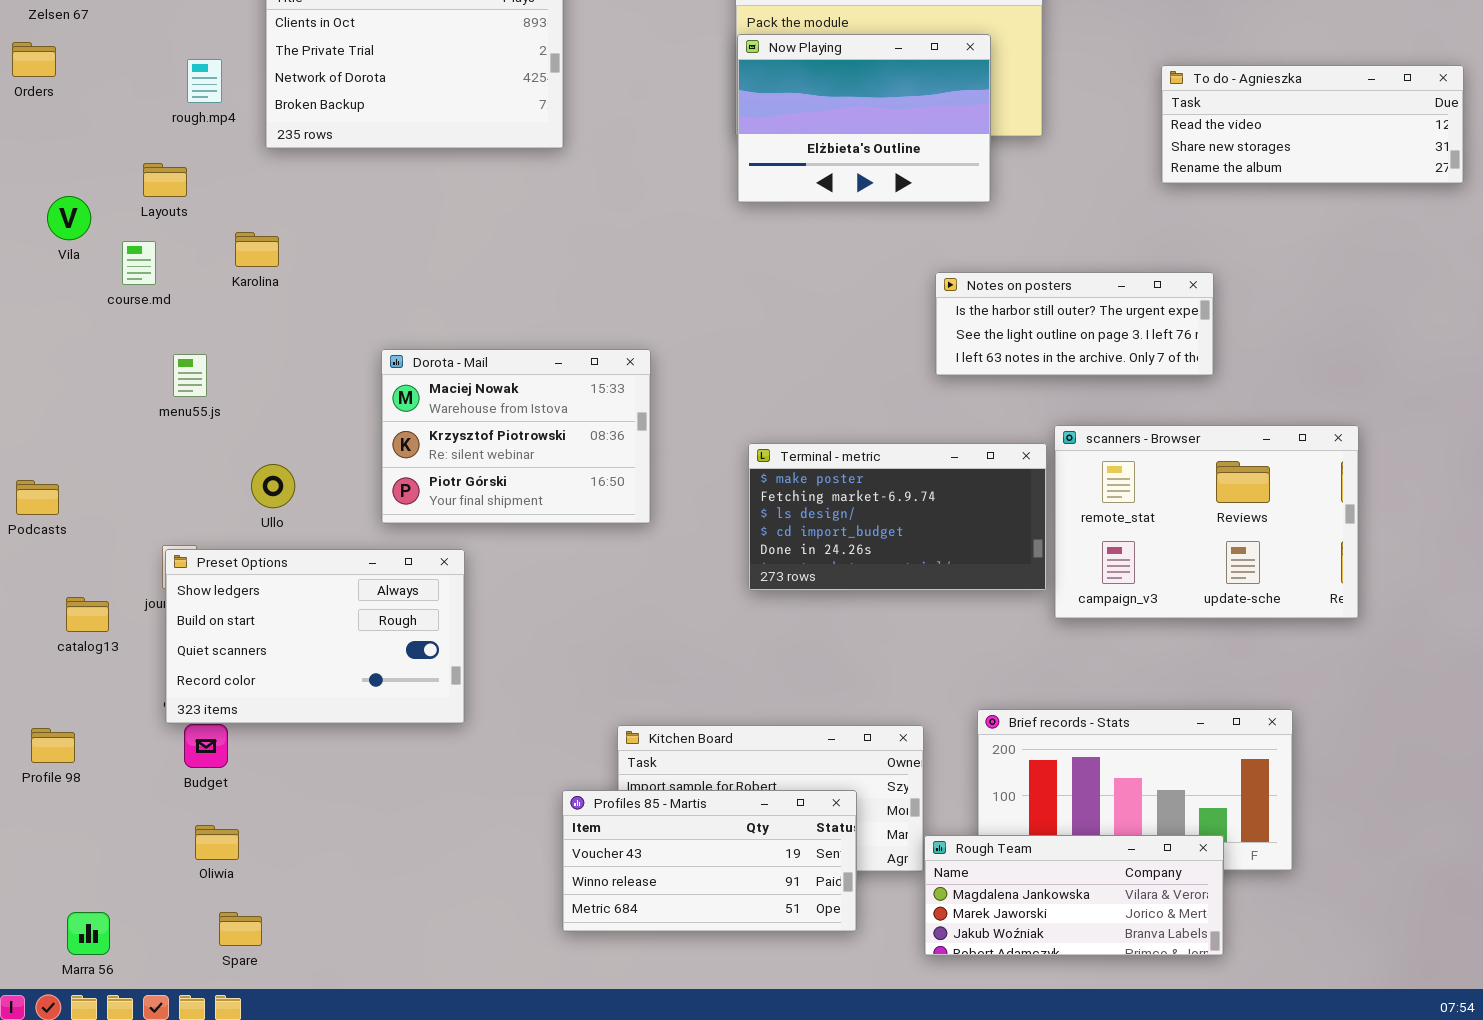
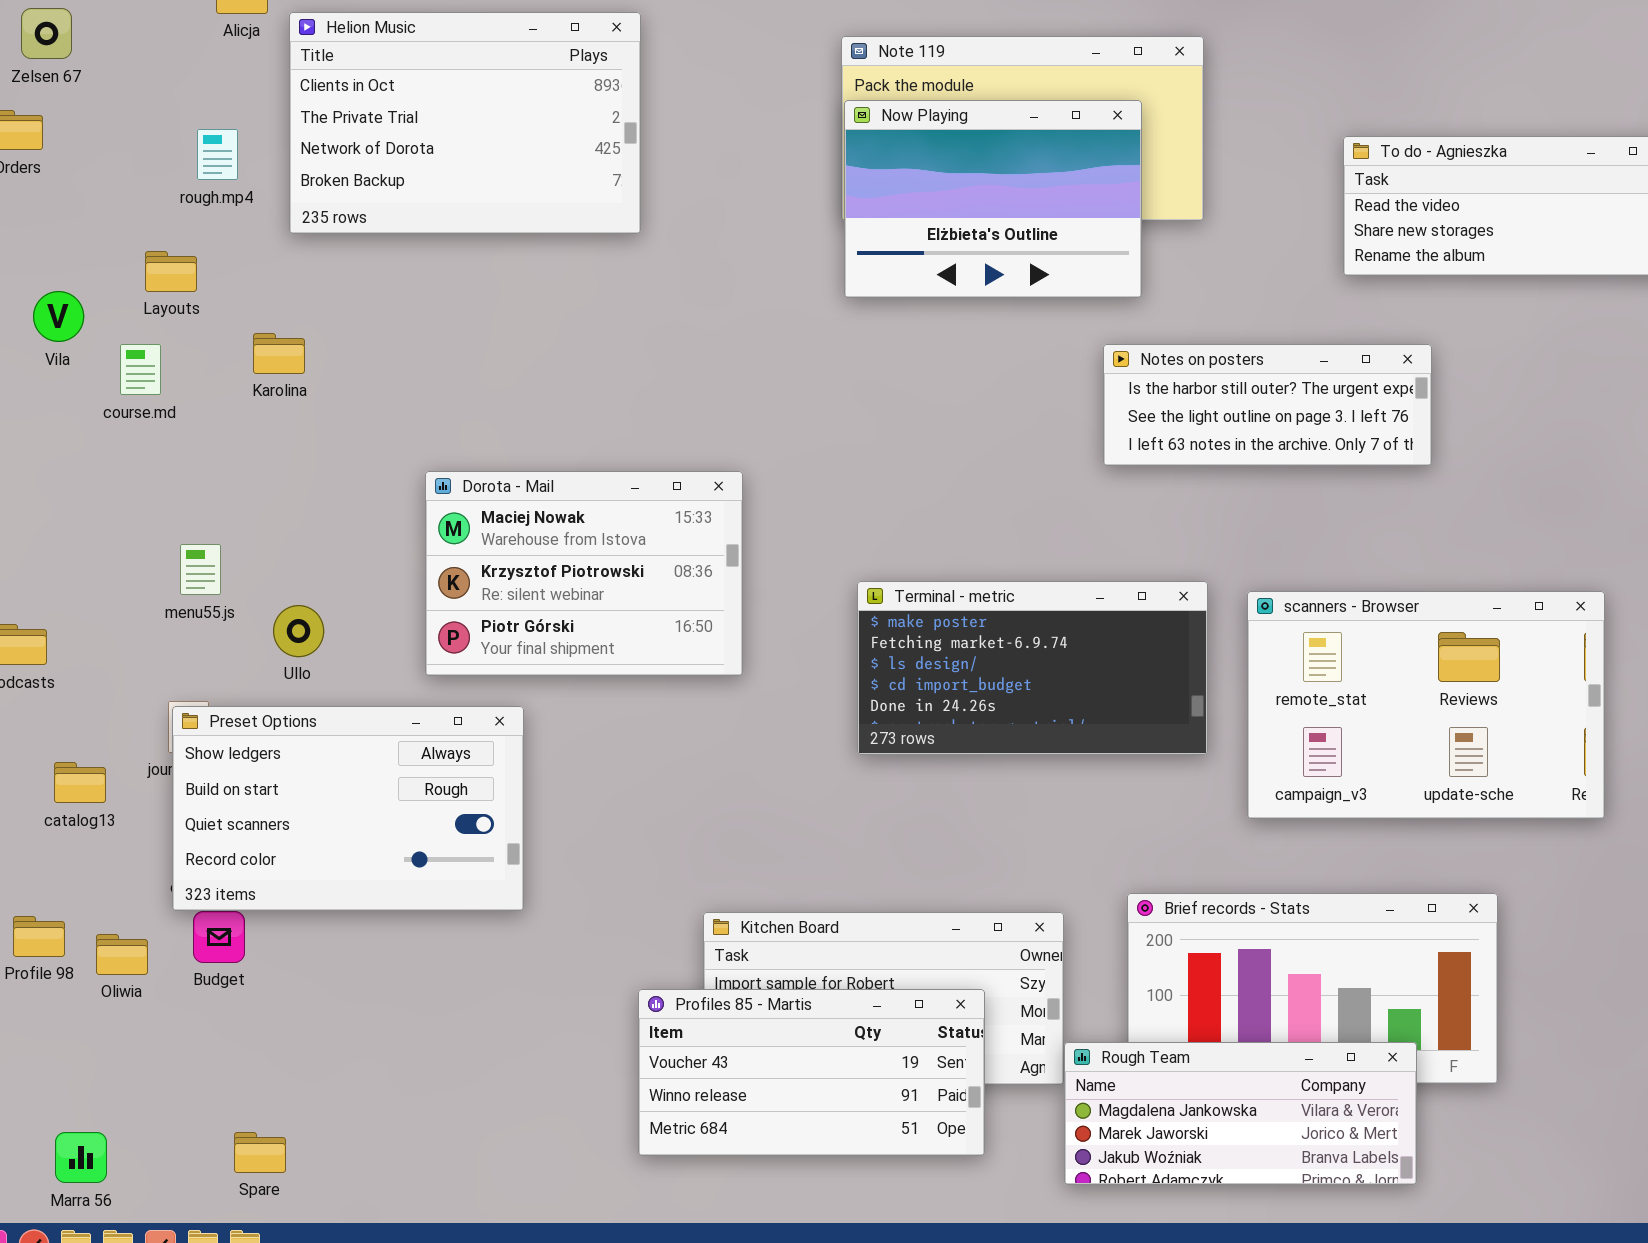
Notes on posters: [935,272,1214,376] -> [1103,344,1432,466], moved
menu55.js: [173,354,207,397] -> [180,544,221,595], moved
scanners - Browser: [1054,425,1359,619] -> [1247,591,1605,819], moved
Oliwia: [195,825,239,860] -> [96,934,148,975], moved

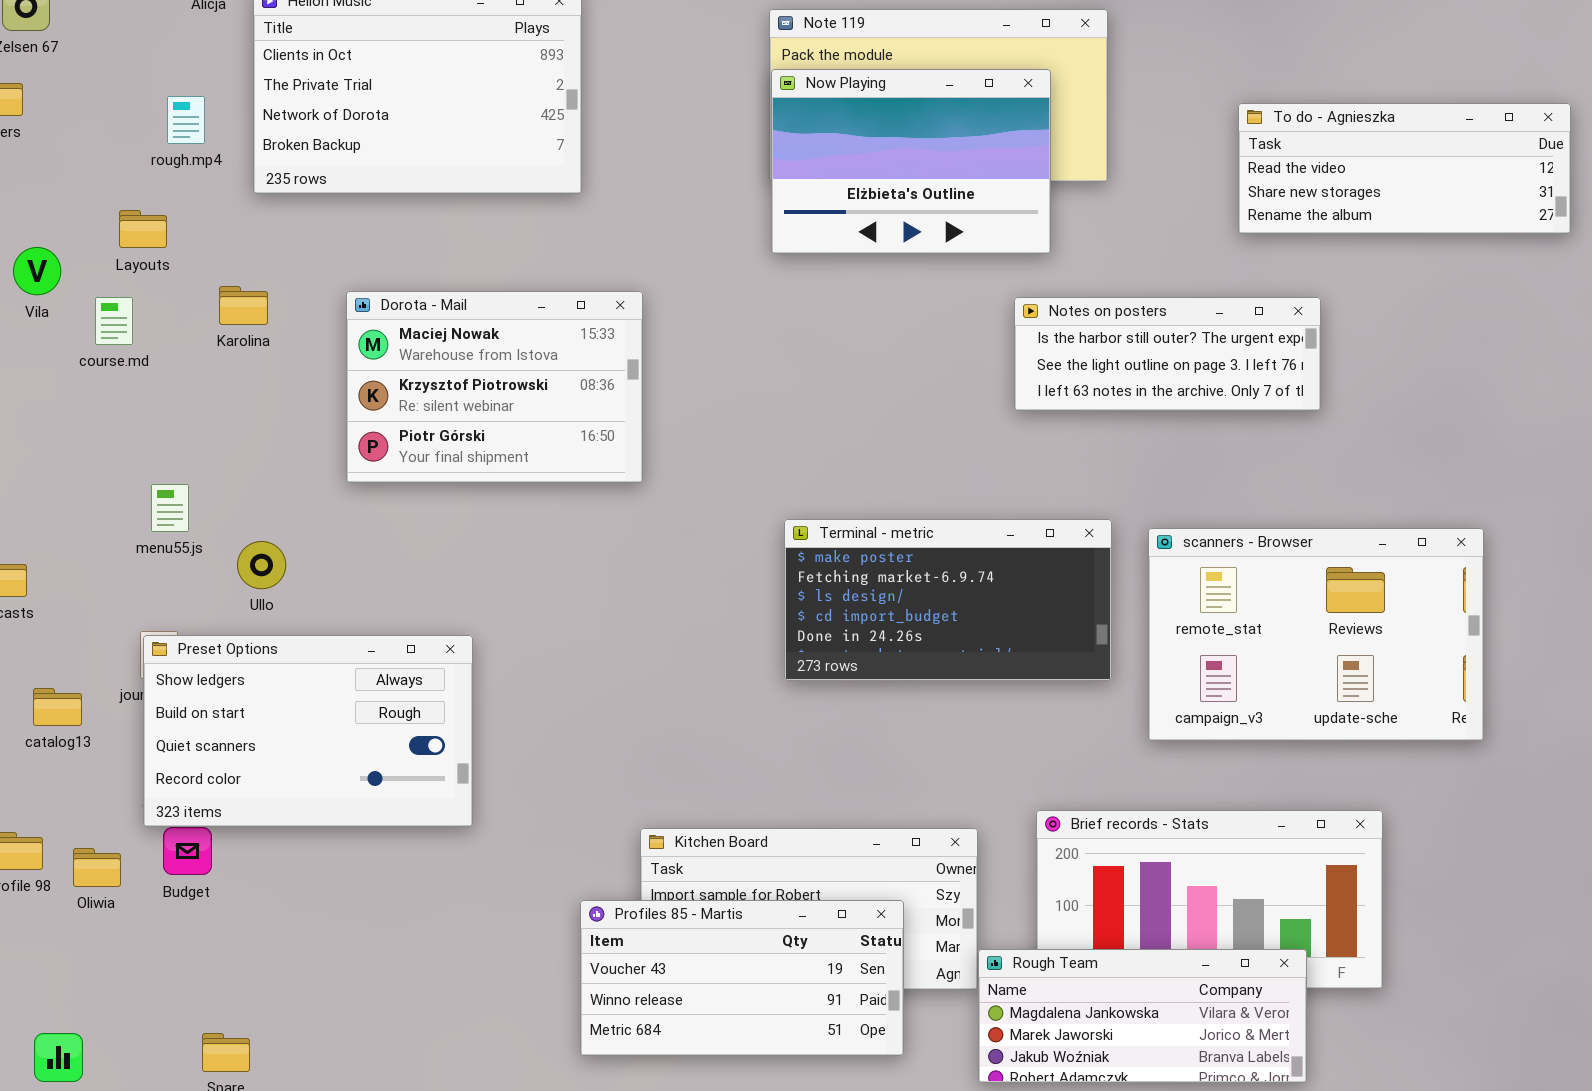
Dorota - Mail: [425,471,743,676] -> [346,291,643,483], moved

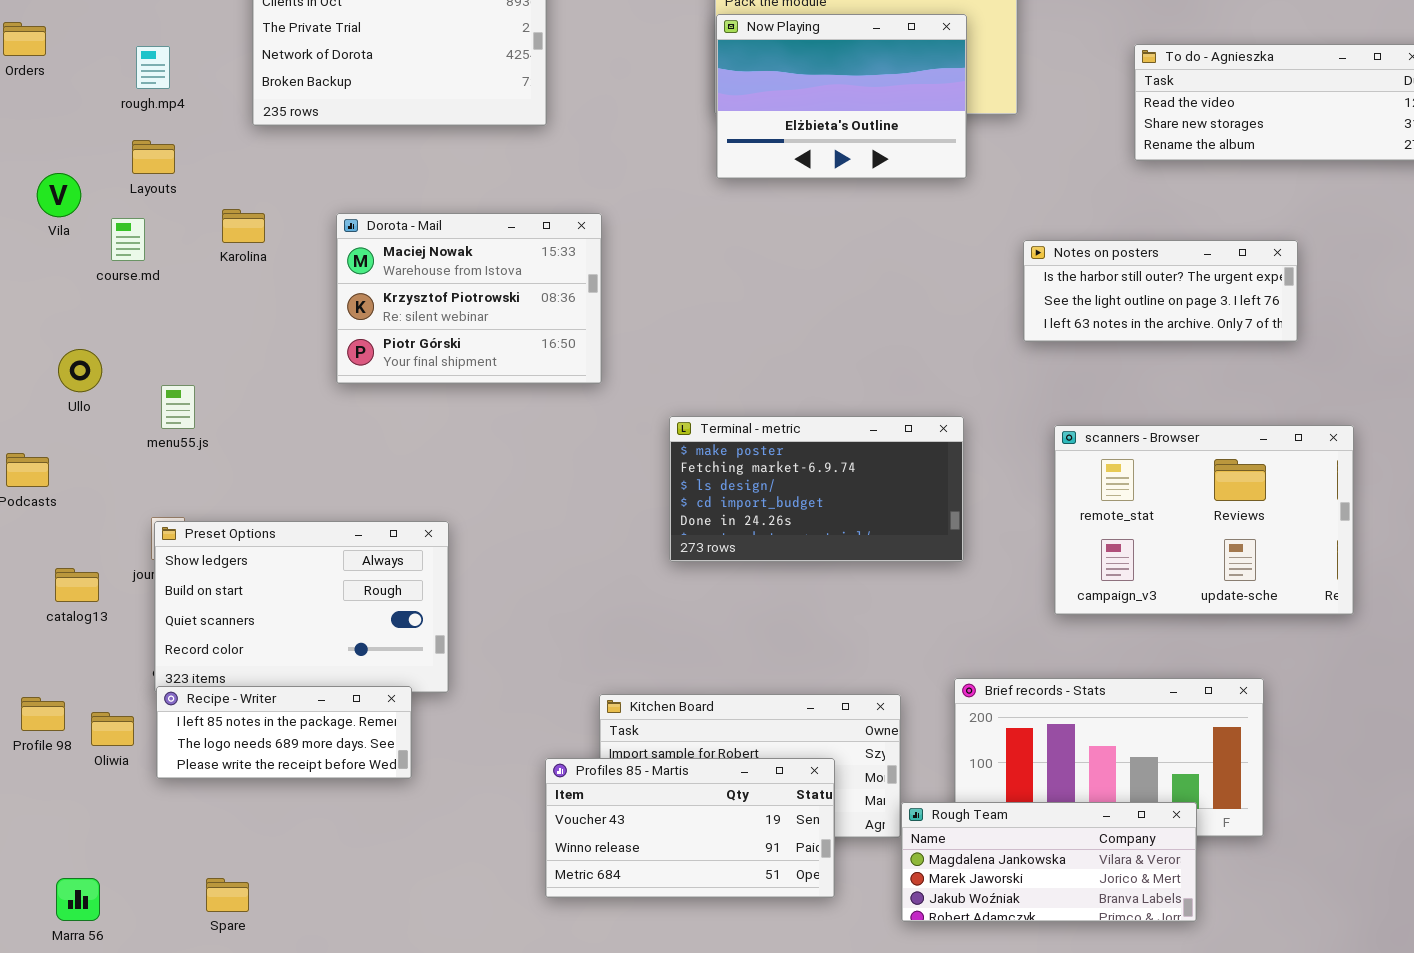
rough.mp4: [167,96,205,144] -> [136,46,170,89], moved
Notes on posters: [1014,297,1321,411] -> [1023,240,1298,342], moved
Terminal - metric: [784,519,1112,681] -> [669,416,964,562], moved
Ullo: [237,541,286,589] -> [58,349,102,392], moved
Recipe - Writer: none -> [156,686,412,779], opened

